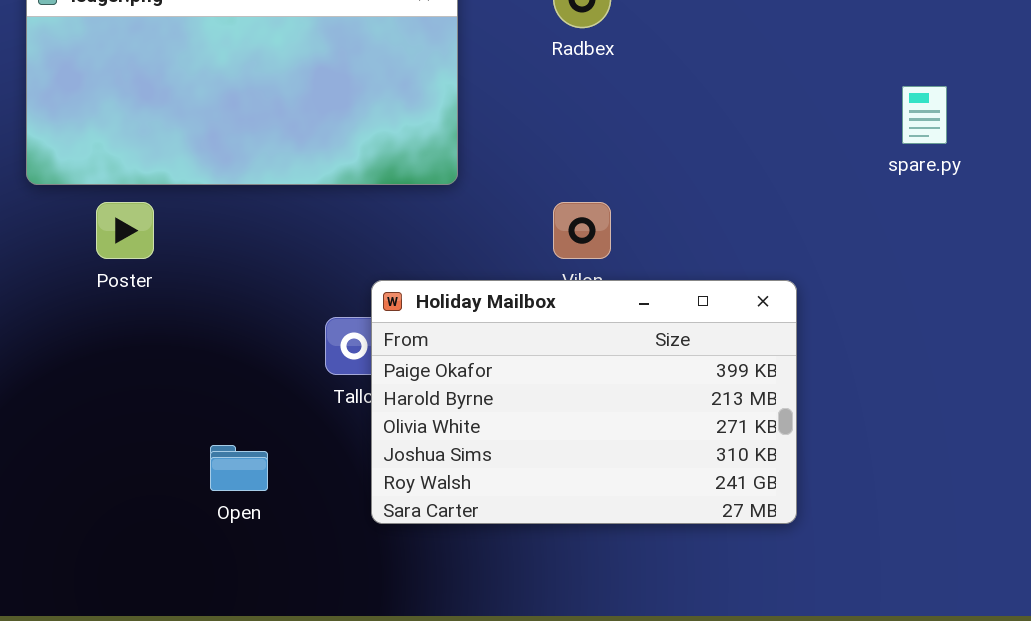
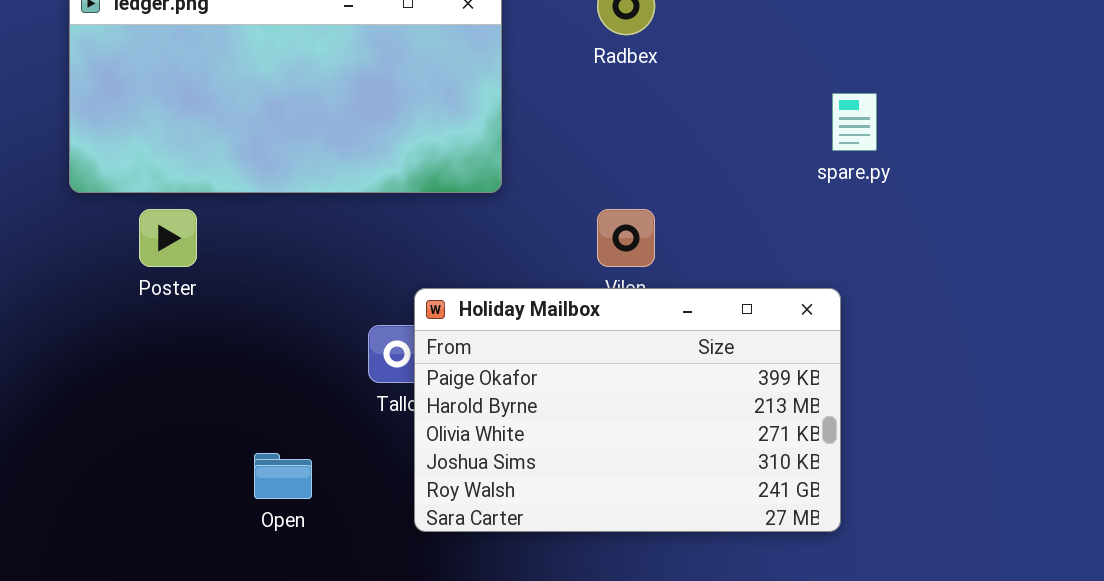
spare.py: [902,86,947,144] -> [832,93,877,151], moved

